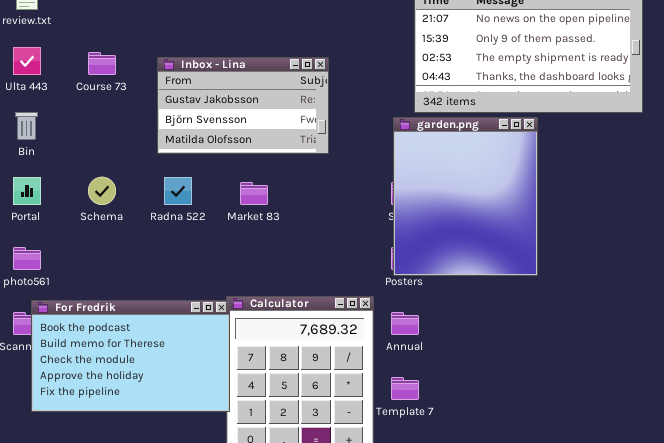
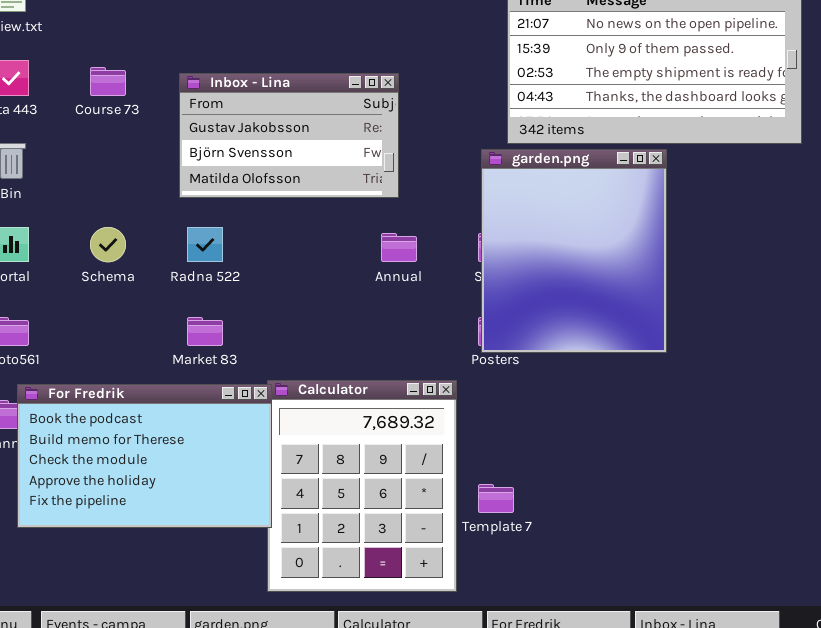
Market 83: [240,182,268,205] -> [187,317,223,346], moved
Annual: [391,312,419,335] -> [381,233,417,262], moved

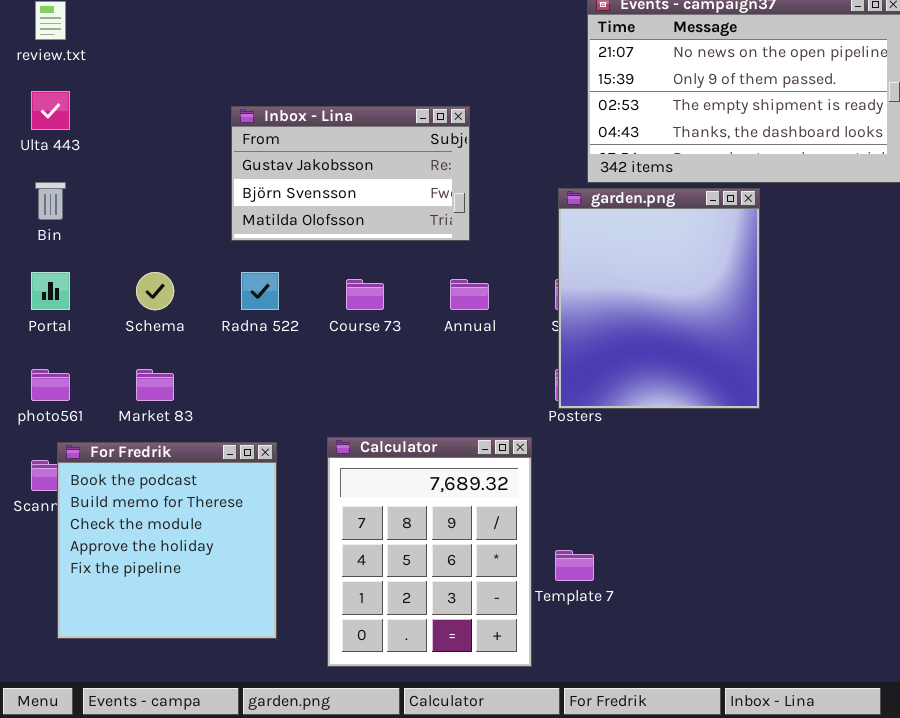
Course 73: [90,67,126,96] -> [346,279,384,310], moved
Market 83: [187,317,223,346] -> [136,369,174,401], moved
For Fredrik: [17,384,272,528] -> [57,442,277,639], resized

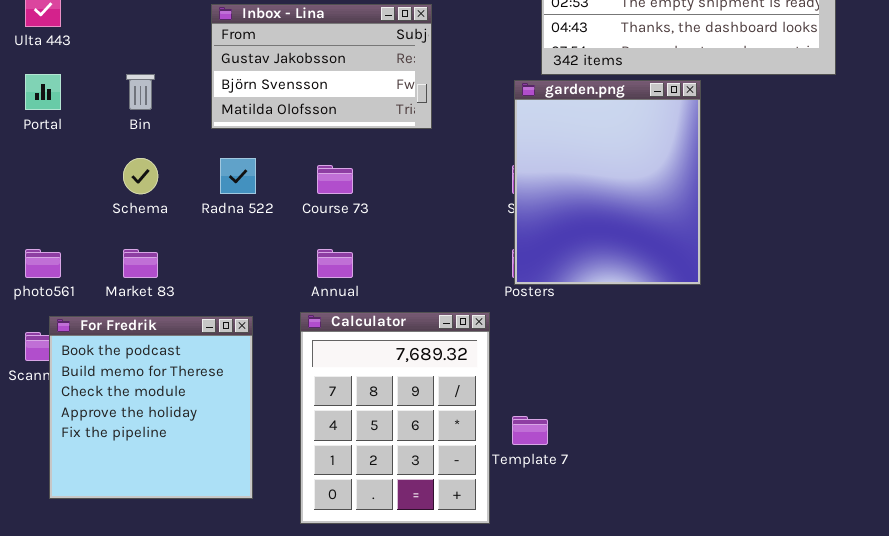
Bin: [35,182,66,220] -> [126,74,155,110], moved
Portal: [31,272,70,310] -> [25,74,61,110], moved
Annual: [450,279,489,310] -> [317,249,353,278], moved

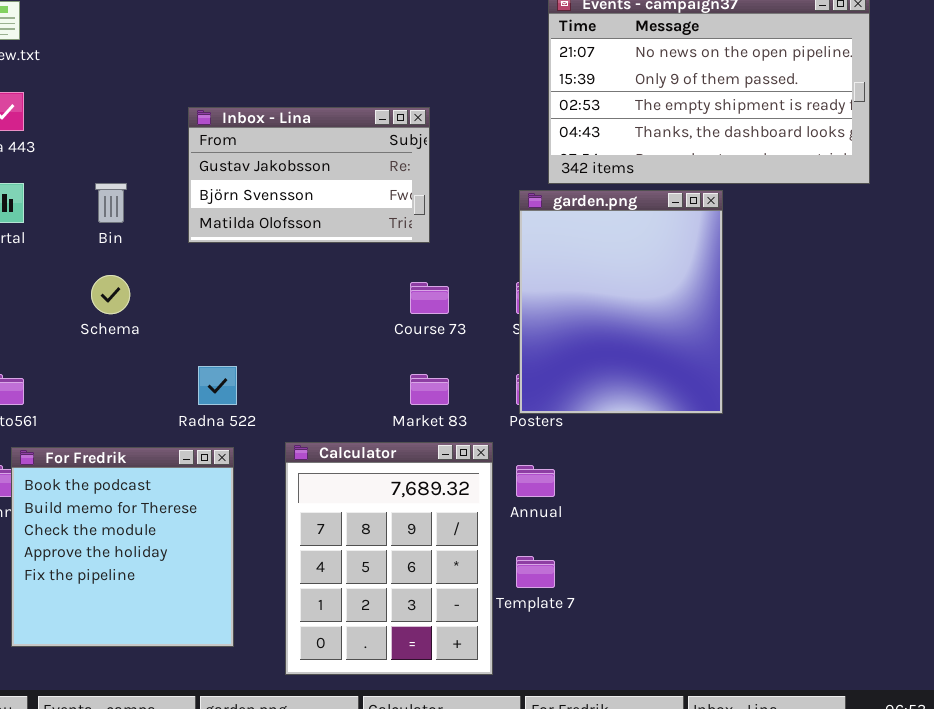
Radna 522: [220,158,256,194] -> [198,366,237,405], moved
Course 73: [317,165,353,194] -> [410,282,449,314], moved
Market 83: [123,249,158,278] -> [410,374,449,405], moved
Annual: [317,249,353,278] -> [516,465,555,497], moved

